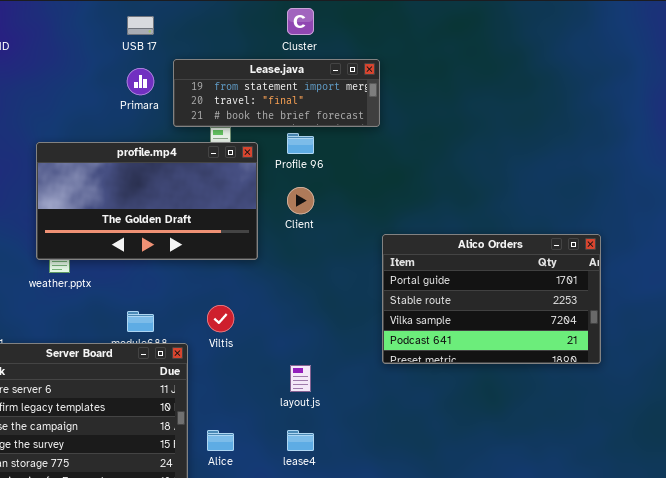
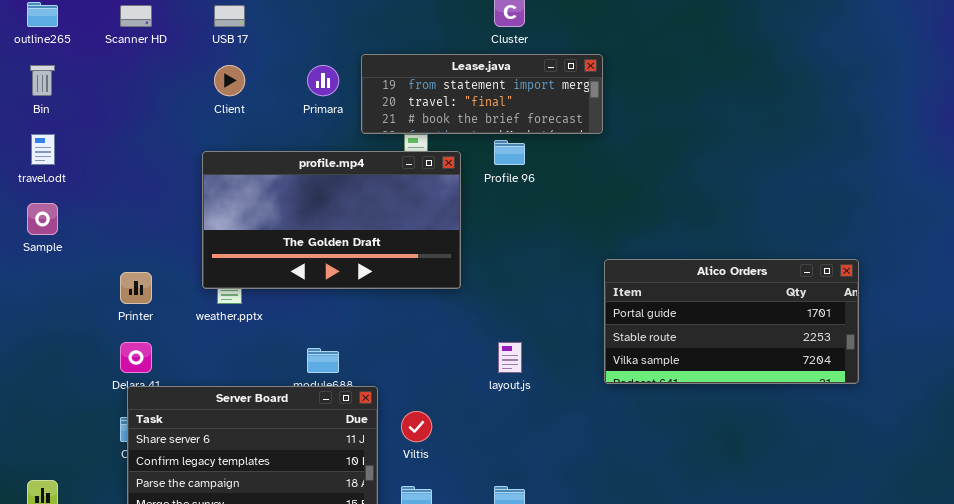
USB 17: [127,16,154,35] -> [214,5,245,27], moved
Client: [287,187,314,214] -> [214,65,245,96], moved
Alico Orders: [382,234,601,364] -> [604,259,859,384], resized
Viltis: [207,305,234,332] -> [401,411,432,442], moved
layout.js: [290,365,311,392] -> [498,342,522,373], moved

